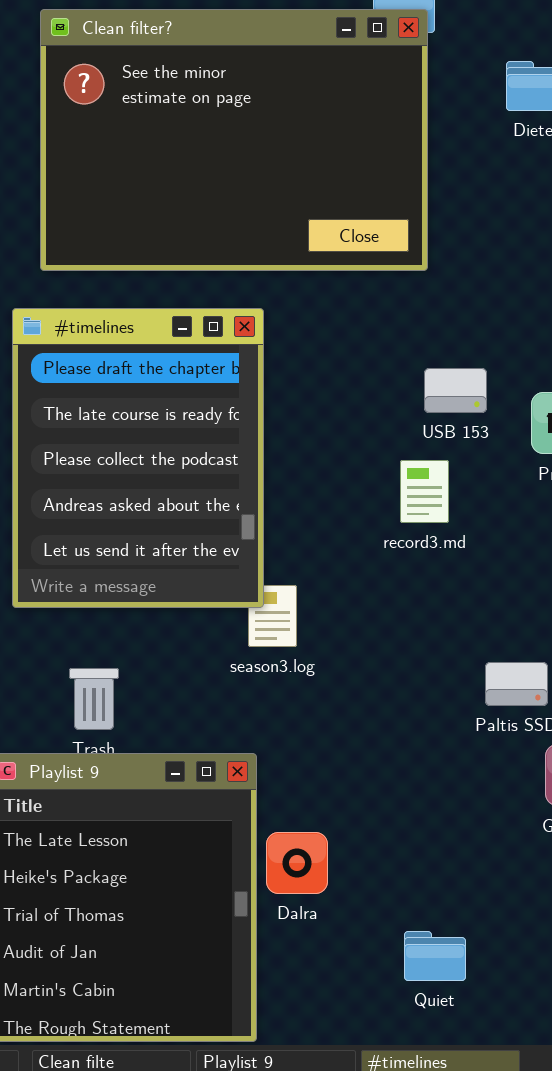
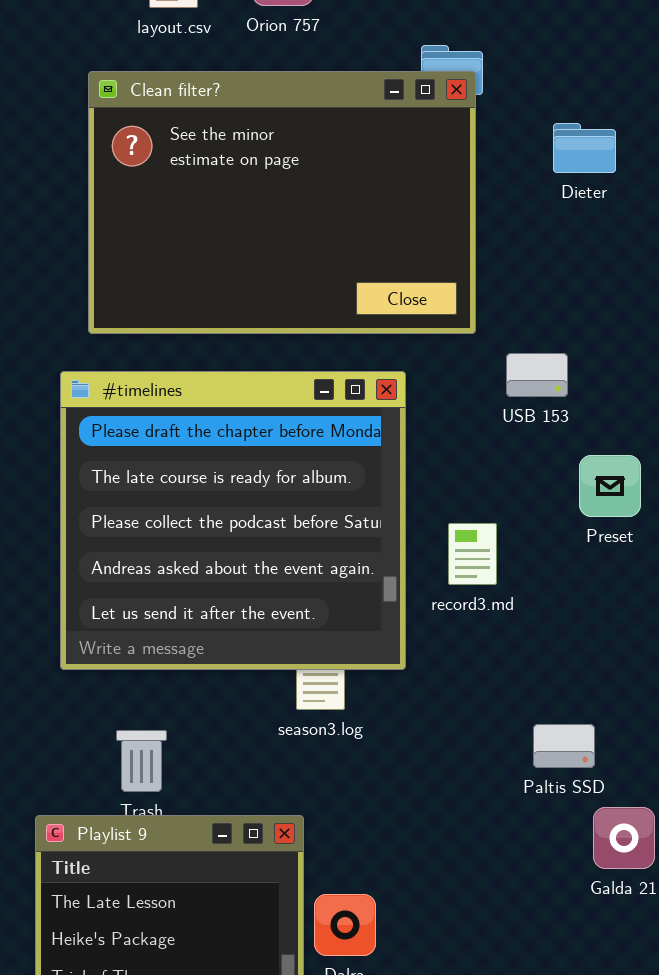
#timelines: [12,308,264,608] -> [60,371,406,670], resized
USB 153: [424,368,487,413] -> [506,353,568,397], moved

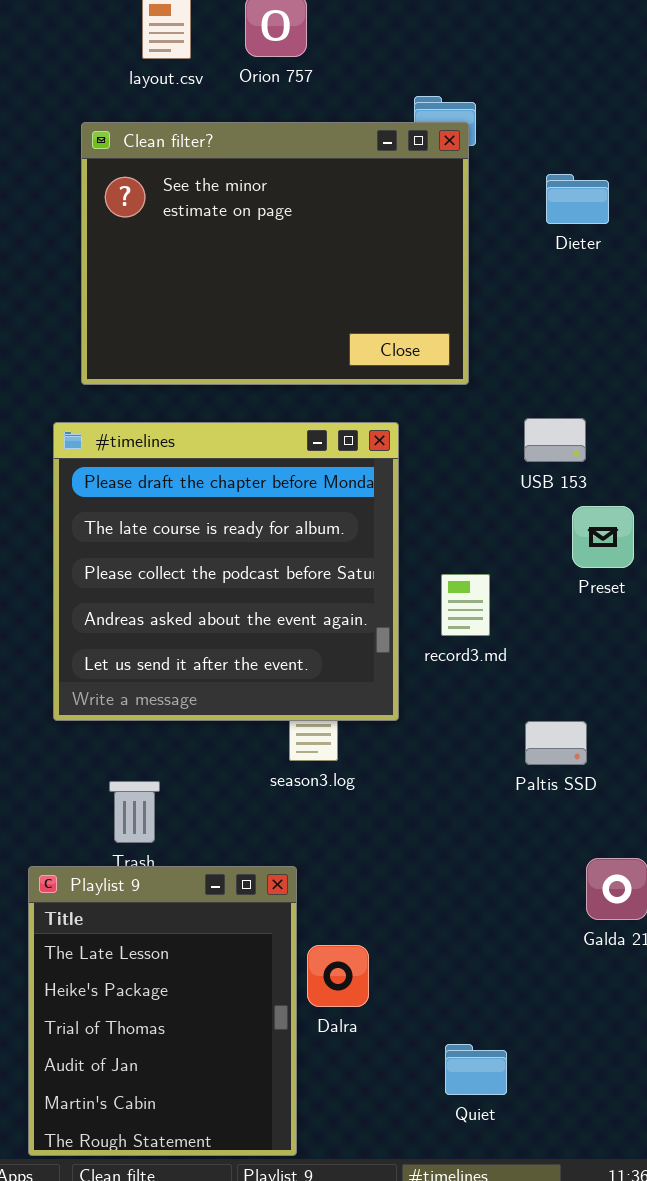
USB 153: [506,353,568,397] -> [524,418,586,462], moved
Paltis SSD: [533,724,595,768] -> [525,721,587,765], moved

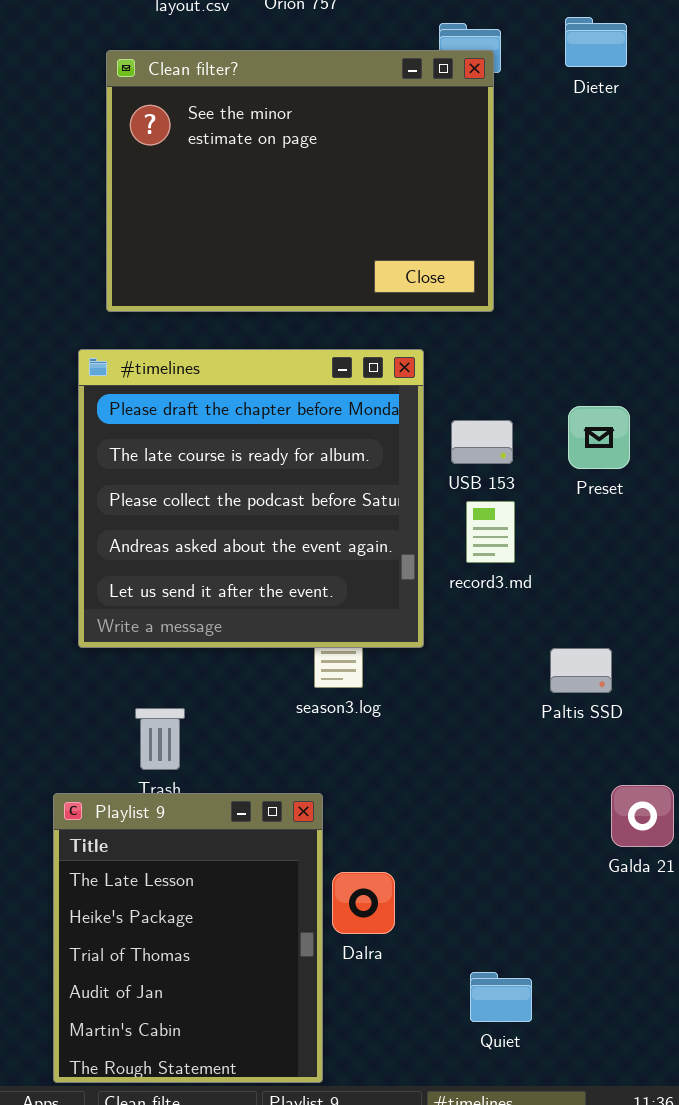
Dieter: [546,174,609,224] -> [565,17,627,67], moved
USB 153: [524,418,586,462] -> [451,420,513,464], moved
Preset: [572,506,634,568] -> [568,406,630,469], moved

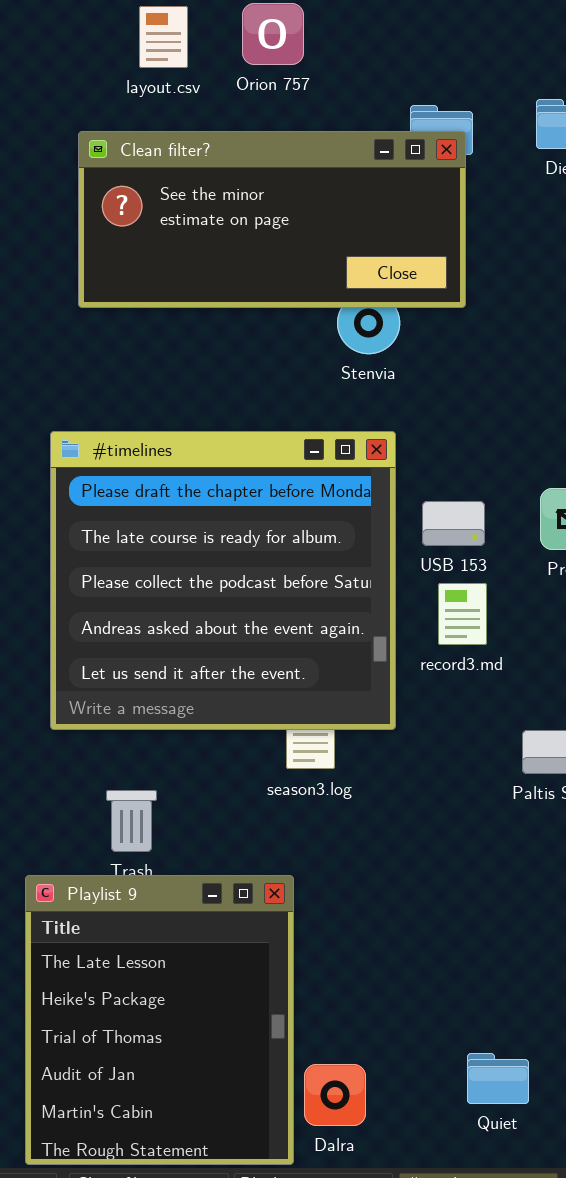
Clean filter?: [106,50,494,312] -> [78,131,466,308], resized
Dalra: [332,872,395,934] -> [304,1064,366,1126], moved
Quiet: [470,972,532,1022] -> [467,1053,529,1104], moved

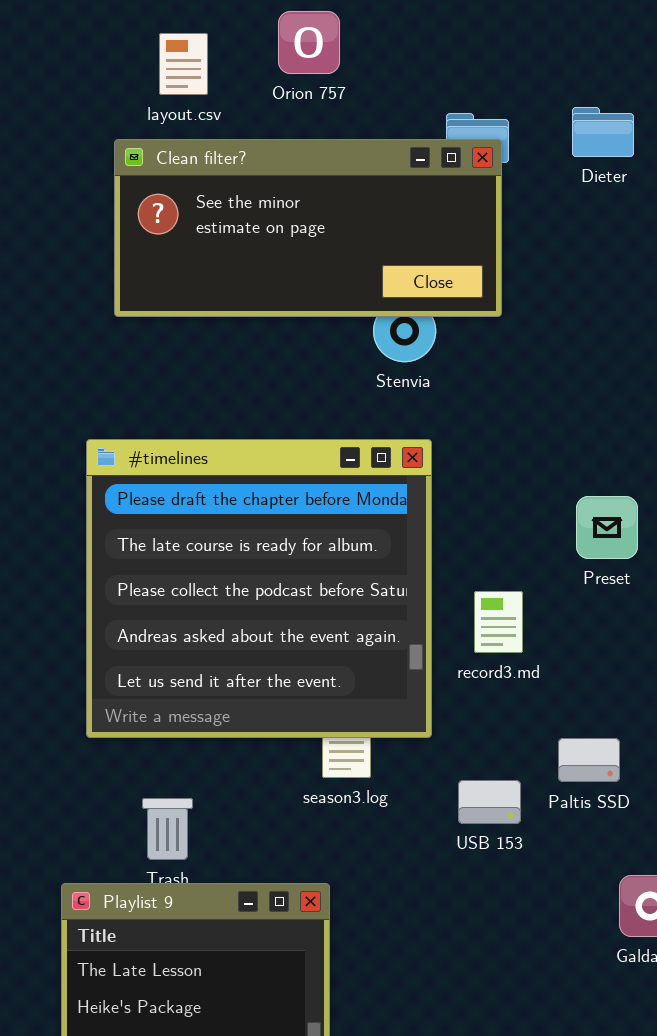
layout.csv: [139,6,188,68] -> [159,33,208,95], moved
USB 153: [422,501,485,546] -> [458,780,521,824], moved

